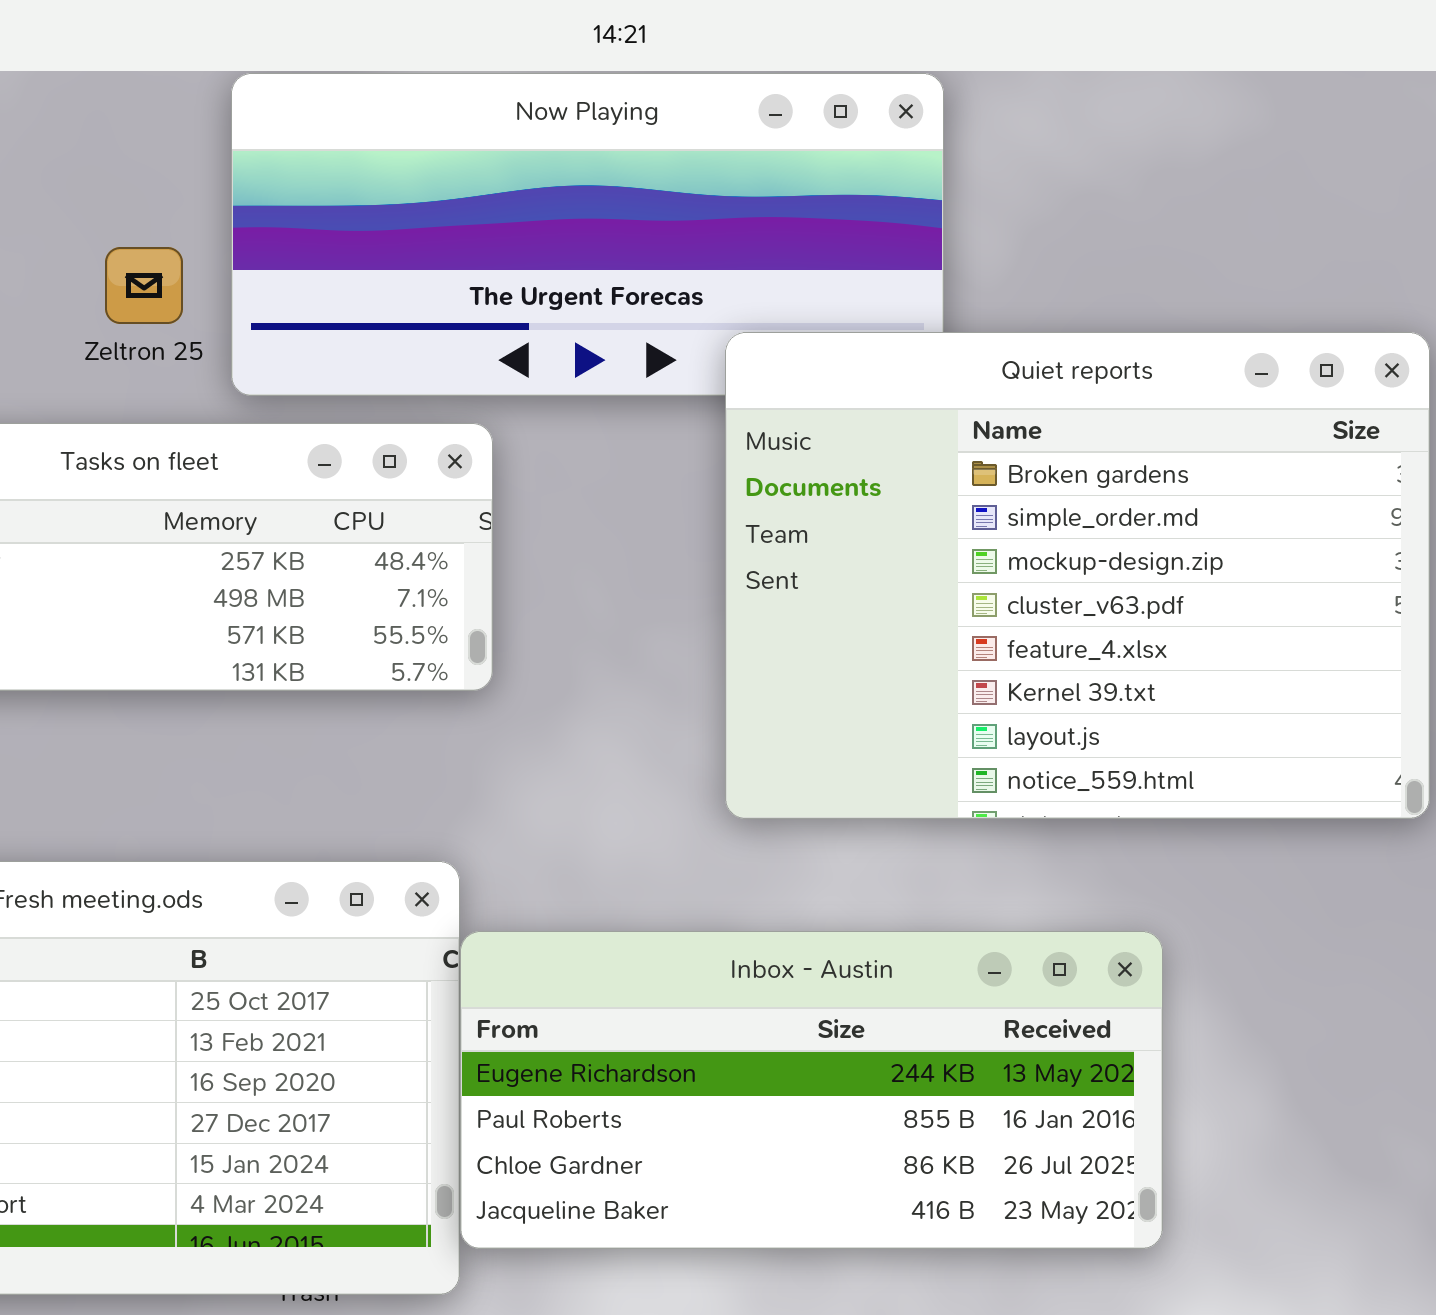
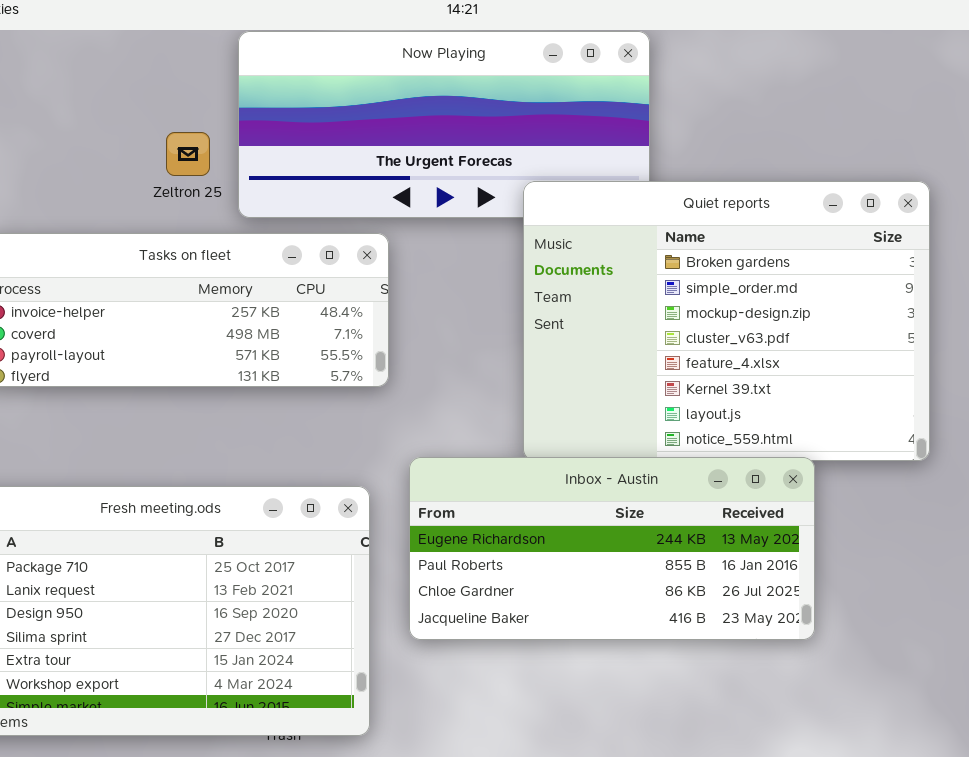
Inbox - Austin: [460,931,1163,1249] -> [409,457,815,640], moved

